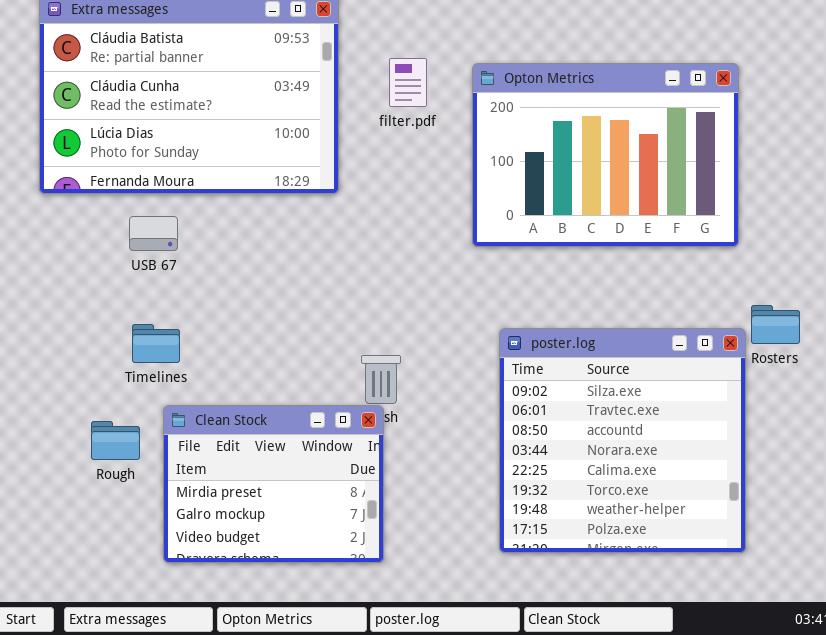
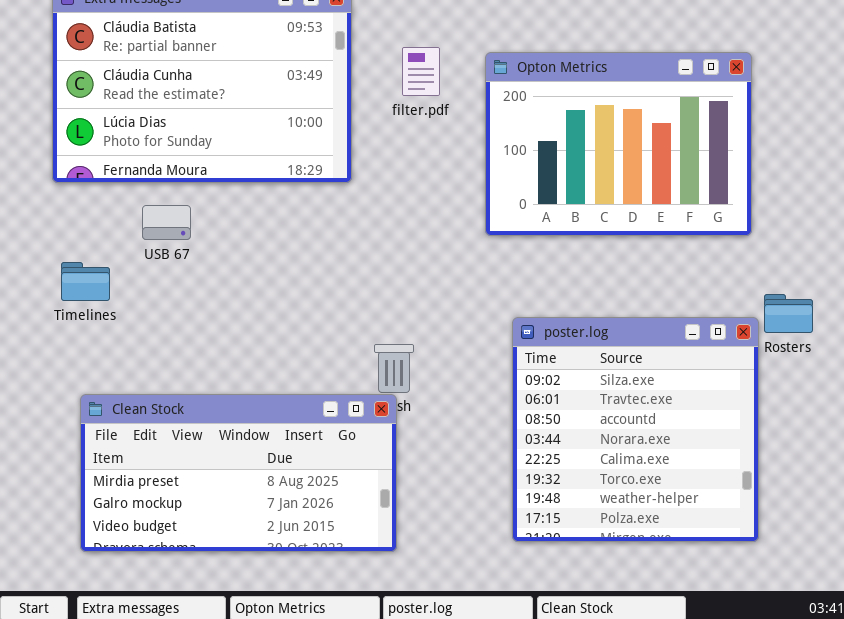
Timelines: [132,324,180,363] -> [61,262,110,301], moved
Clean Stock: [163,405,384,563] -> [80,394,397,552], resized

